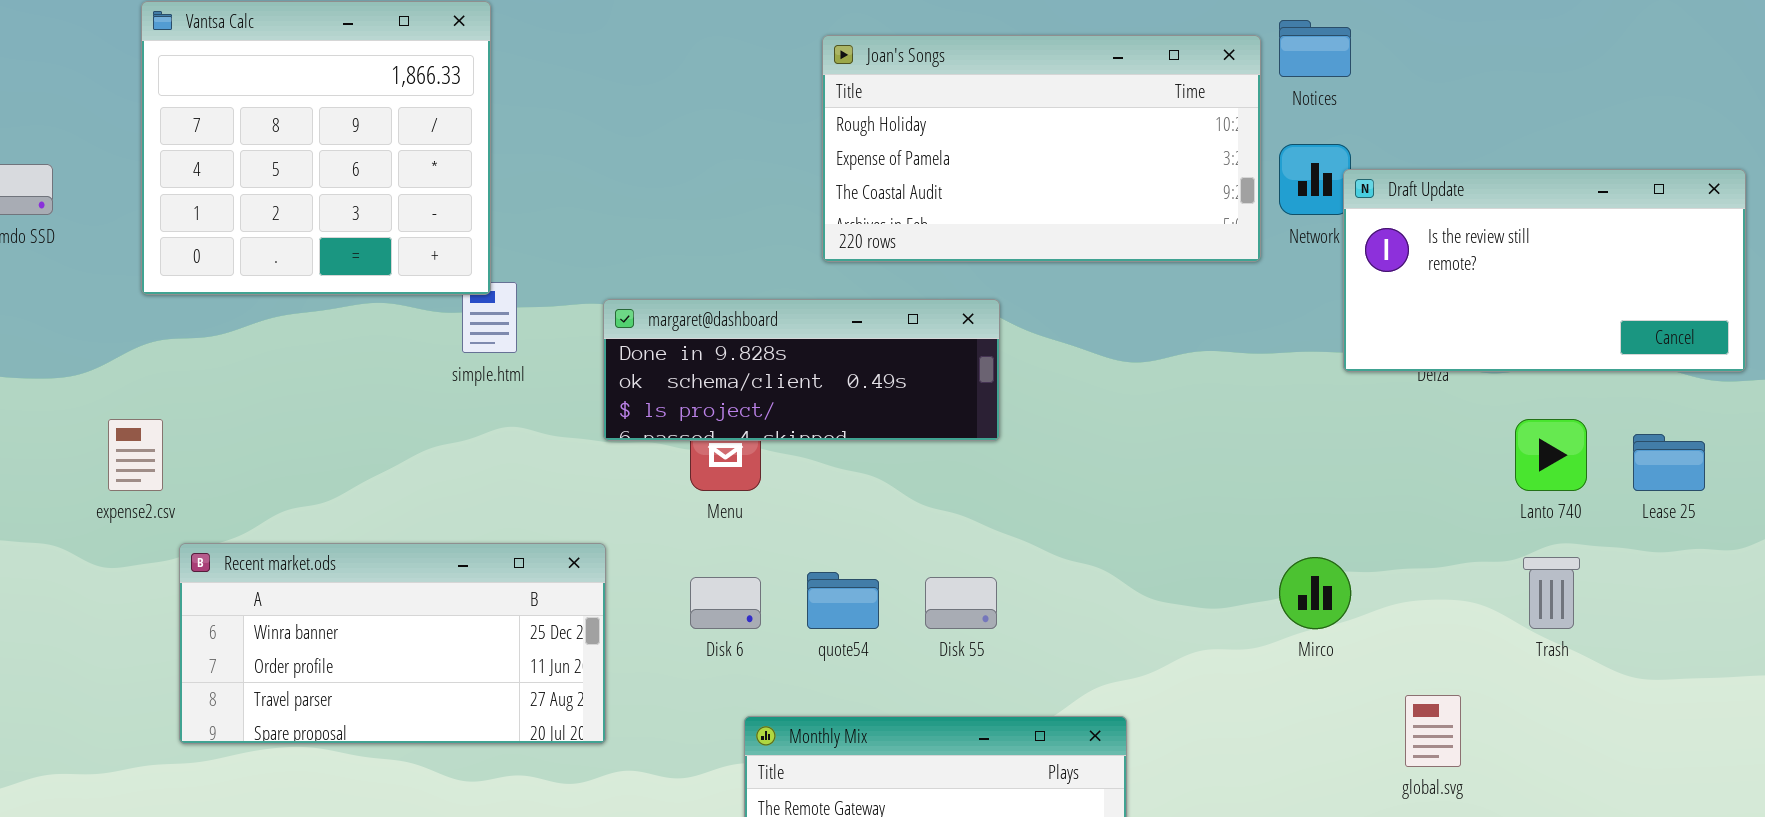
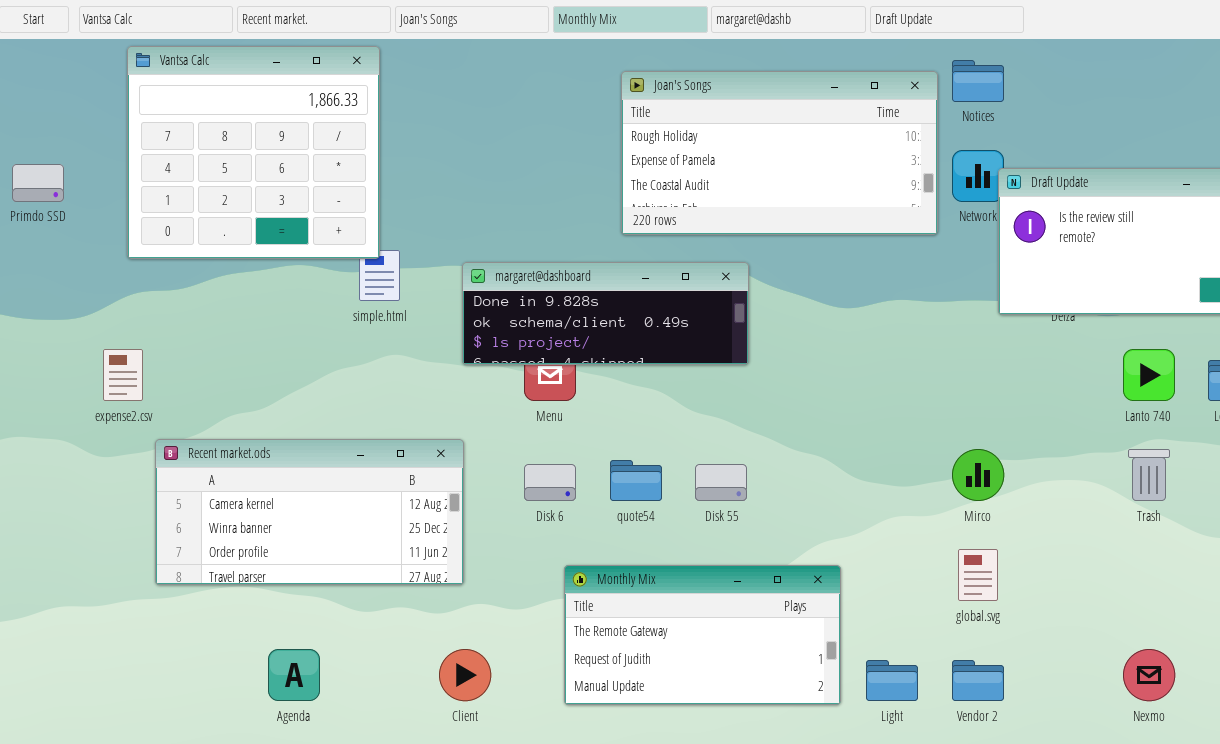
Recent market.ods: [179,543,606,744] -> [155,439,464,585], scrolled up 1 row
global.svg: [1405,695,1461,767] -> [958,549,998,601], moved

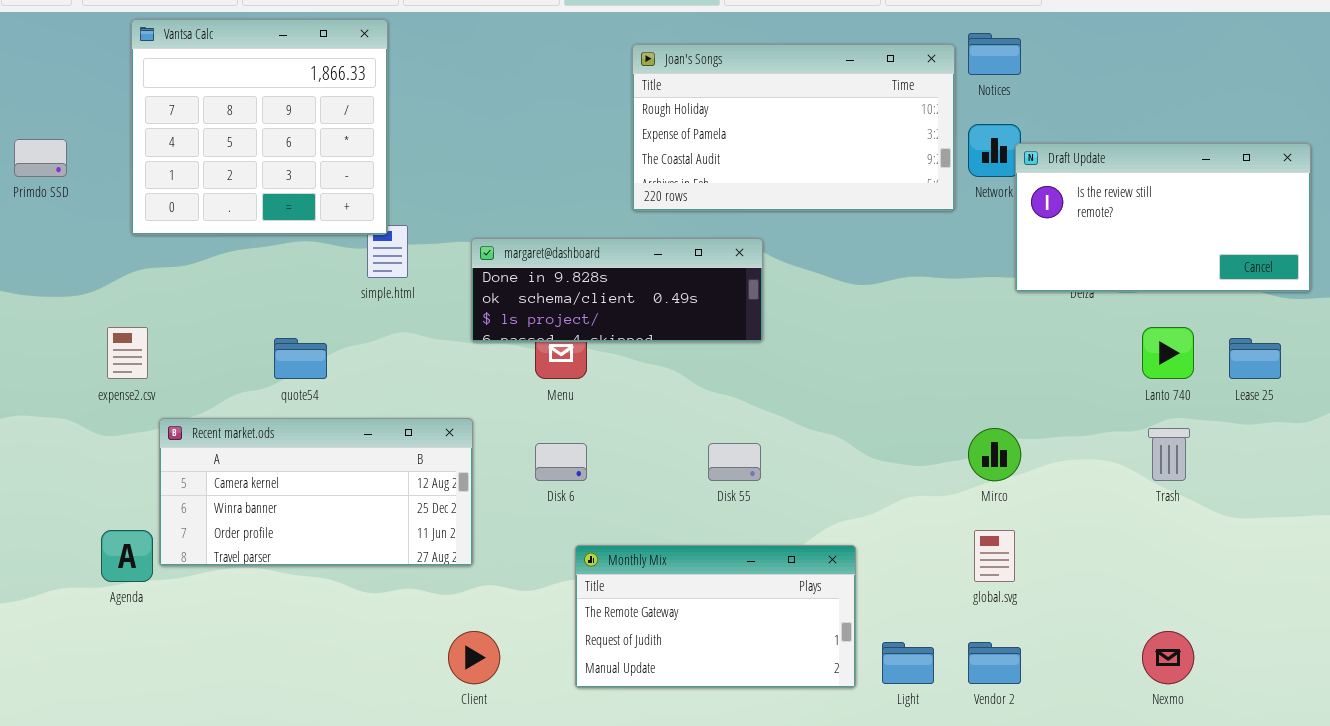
quote54: [610,460,662,501] -> [274,338,327,379], moved
Agenda: [268,649,320,701] -> [101,530,153,582], moved

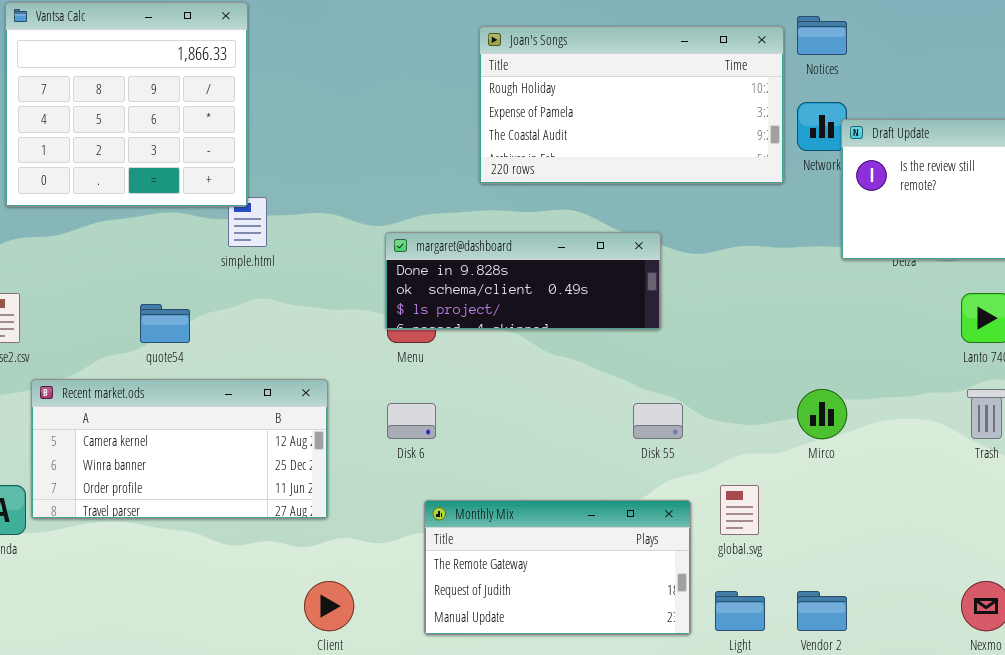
margaret@dashboard: [471,238,763,342] -> [385,232,661,330], moved
Disk 55: [708,443,761,481] -> [633,403,683,439], moved
global.svg: [974,530,1015,582] -> [720,485,759,535], moved

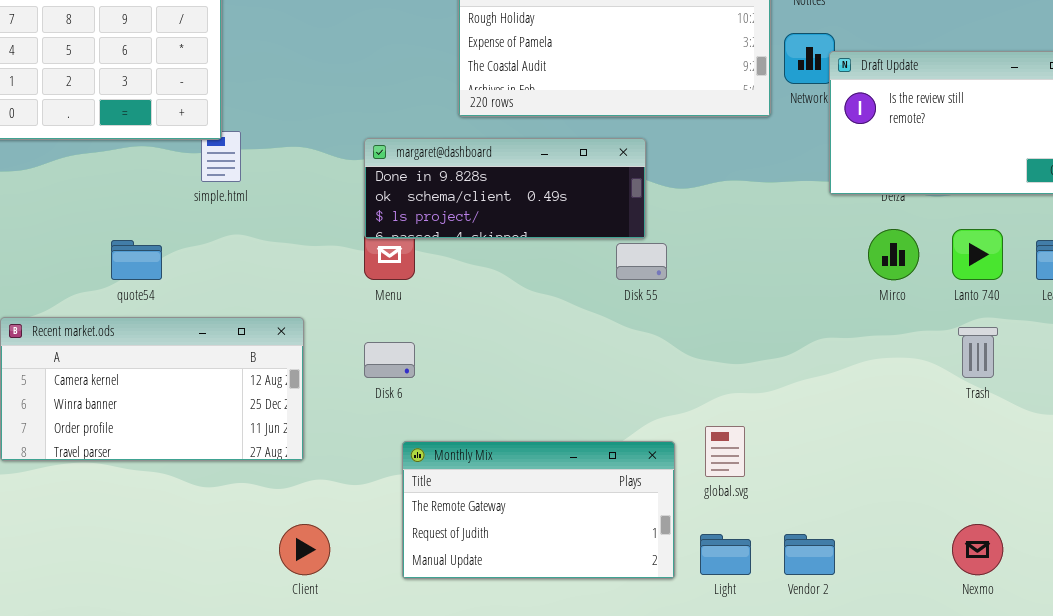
margaret@dashboard: [385,232,661,330] -> [364,138,646,239], moved
Mirco: [797,389,847,439] -> [868,229,919,280], moved
Disk 55: [633,403,683,439] -> [616,243,667,280], moved

